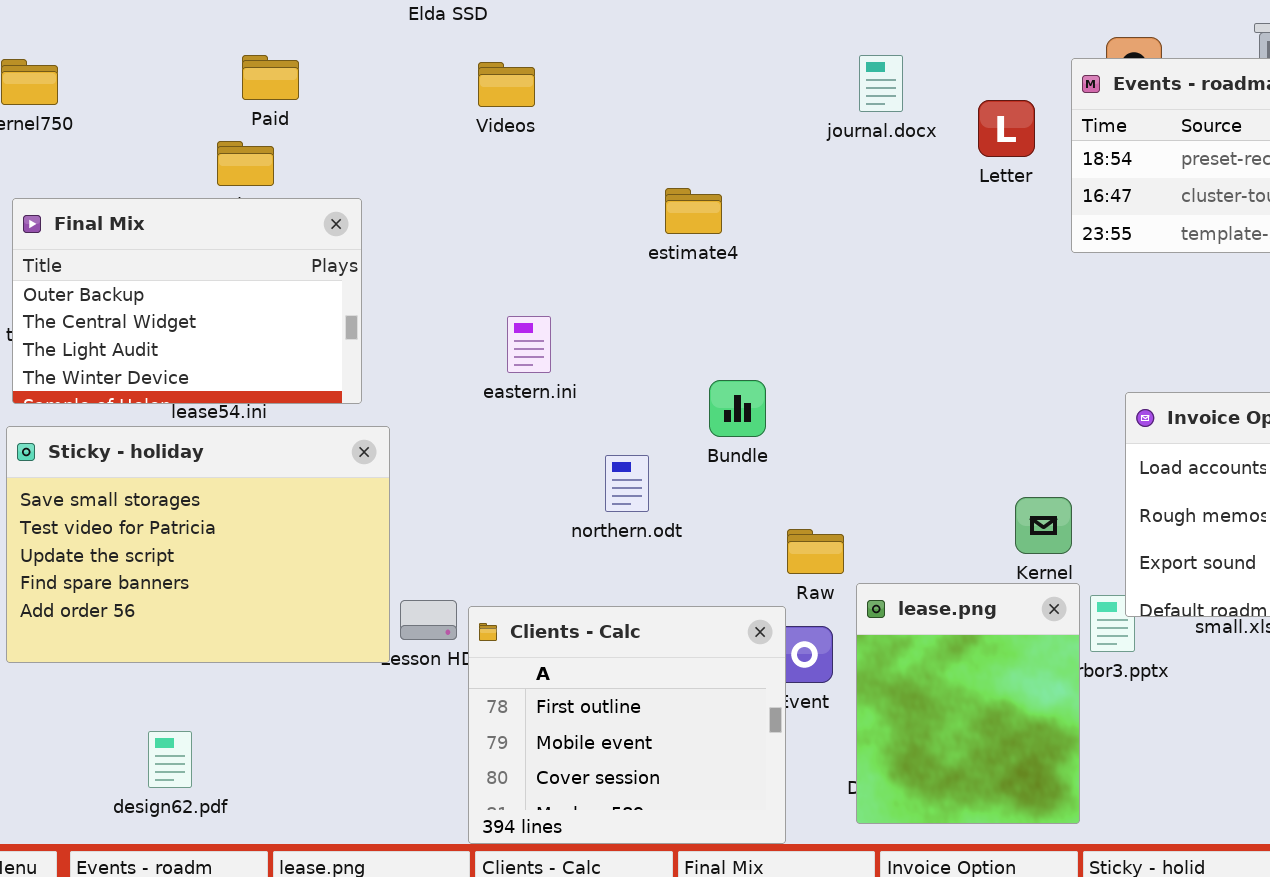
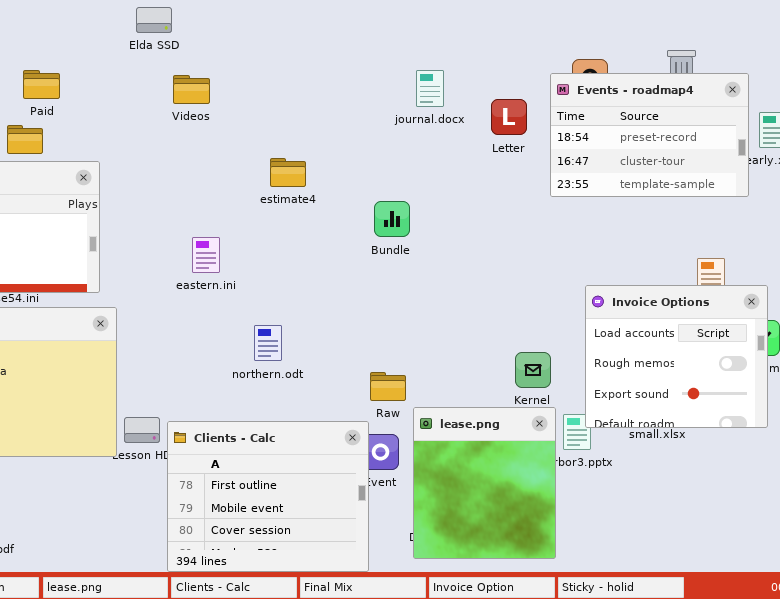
estimate4: [665,188,722,234] -> [270,158,306,187], moved
Bundle: [709,380,766,437] -> [374,201,410,237], moved

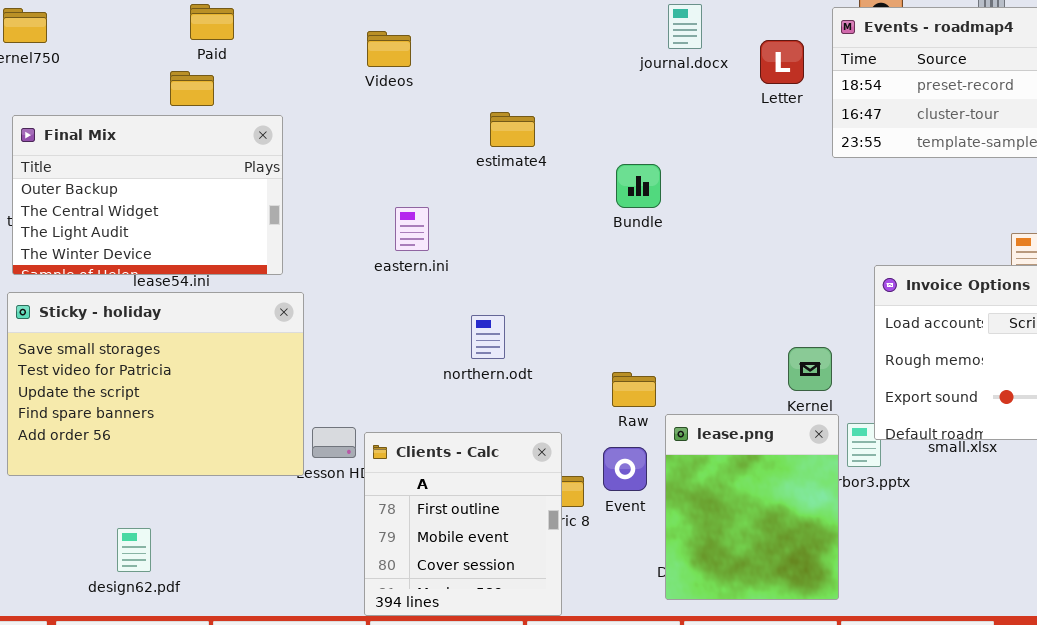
Videos: [173,75,210,104] -> [367,31,411,67], moved
Clients - Calc: [167,421,369,572] -> [364,432,562,616], resized

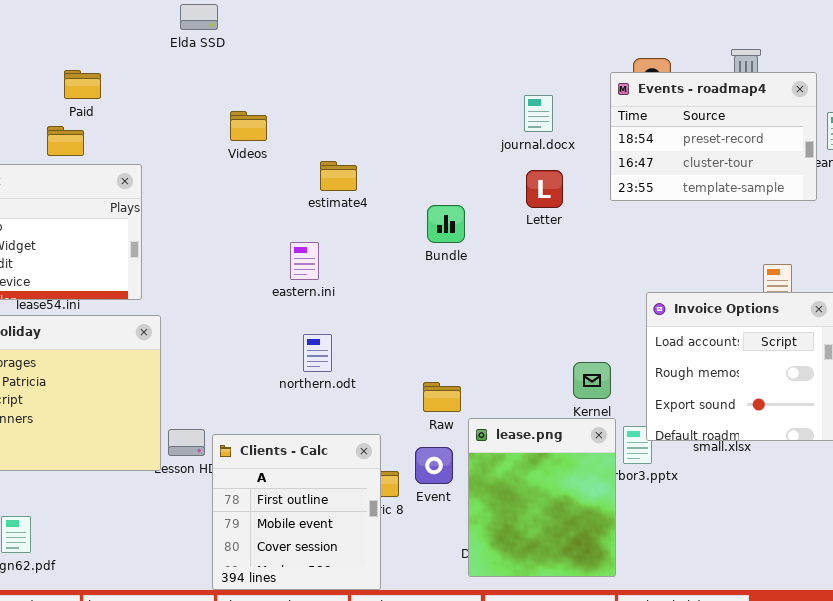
journal.docx: [668,4,702,49] -> [524,95,553,132], moved
Videos: [367,31,411,67] -> [230,111,267,141], moved
Letter: [760,40,804,84] -> [526,170,563,208], moved
eastern.ini: [395,207,429,251] -> [290,242,319,280], moved

